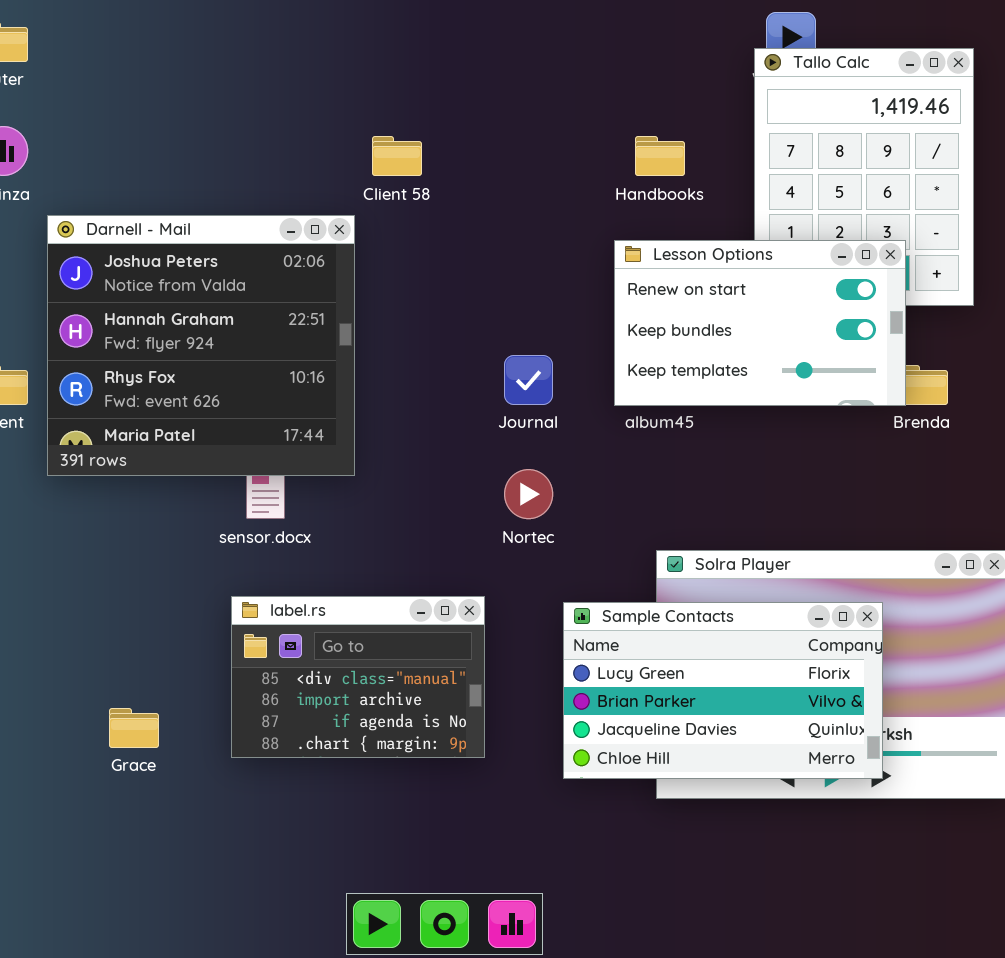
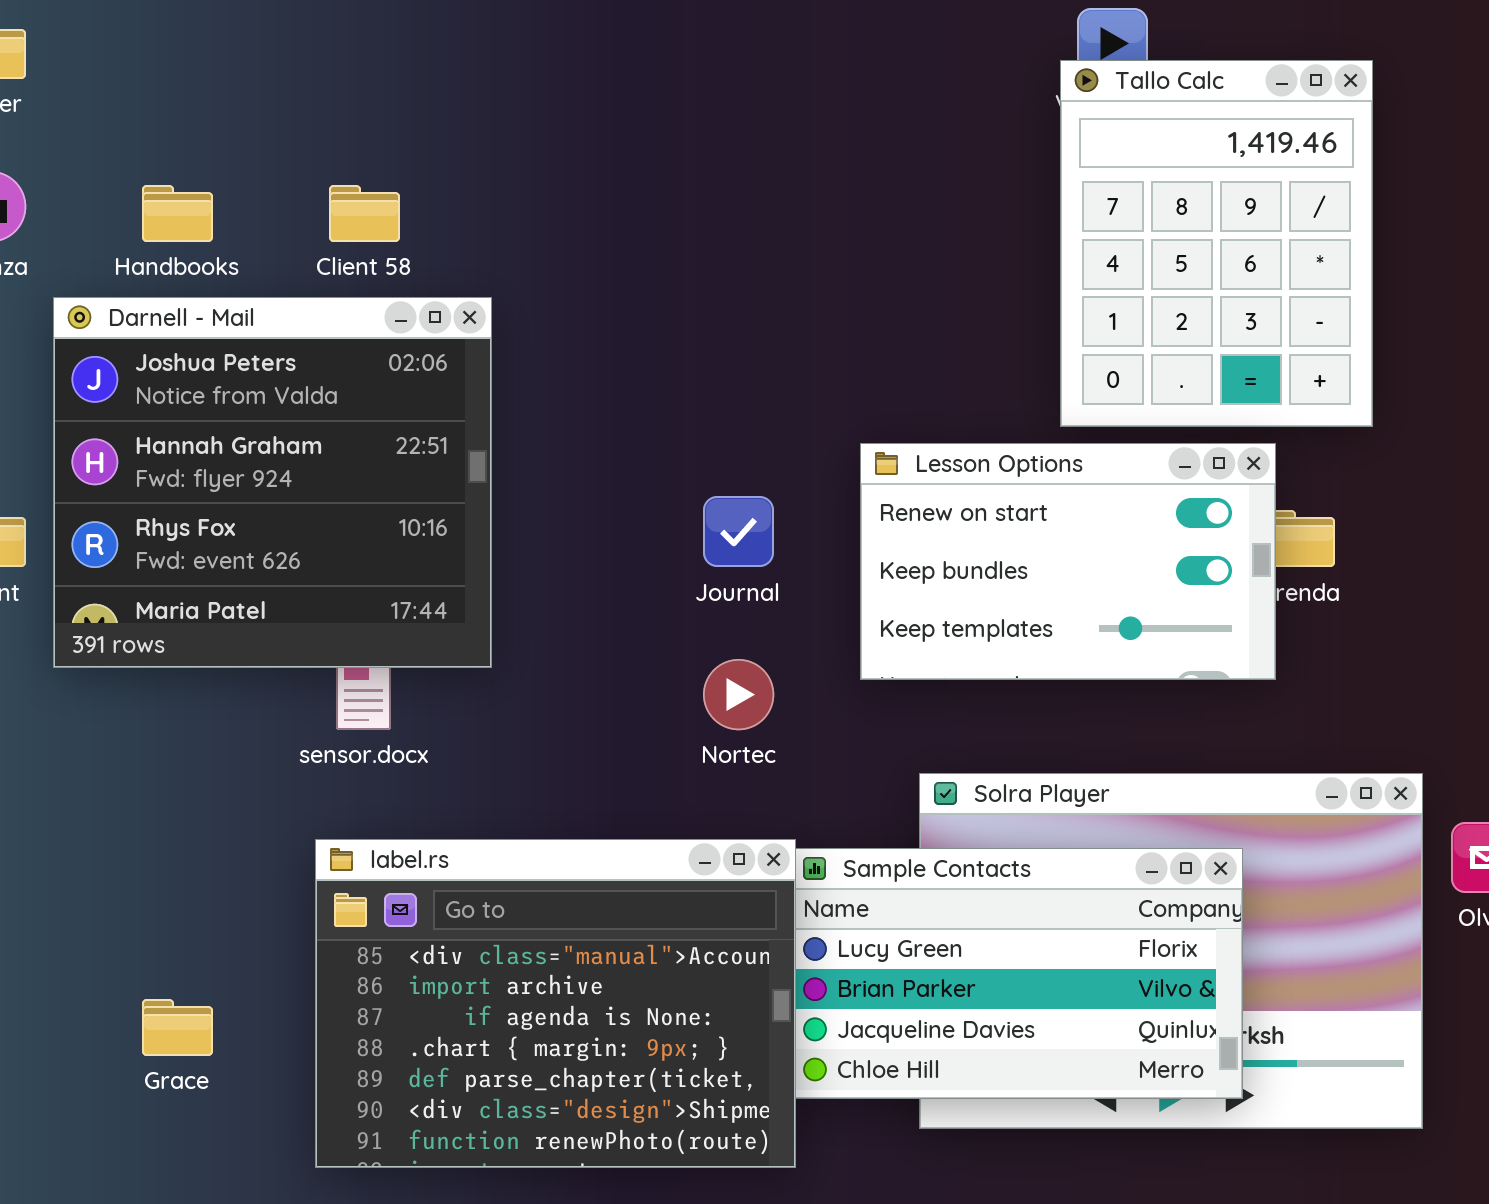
Client 58: [372,136,422,176] -> [329,185,400,242], moved
Handbooks: [635,136,685,176] -> [142,185,213,242], moved
Lesson Options: [614,240,906,406] -> [860,443,1276,680], moved
label.rs: [231,596,485,758] -> [315,839,796,1168], resized

